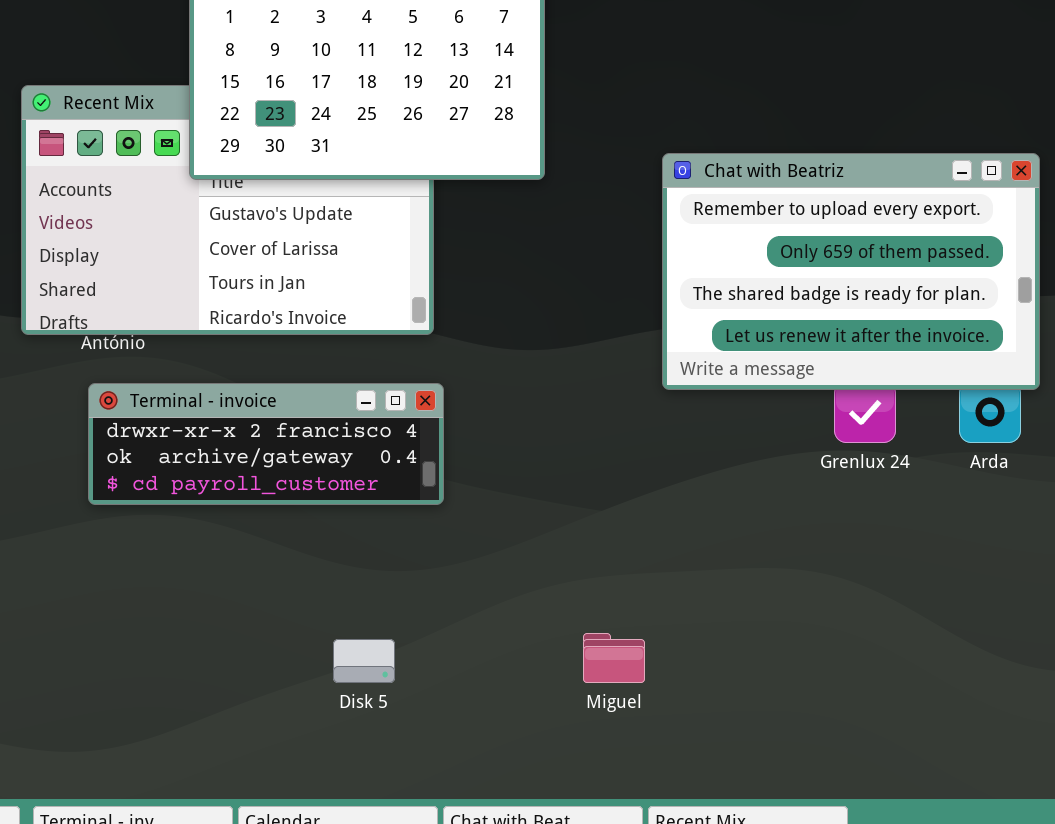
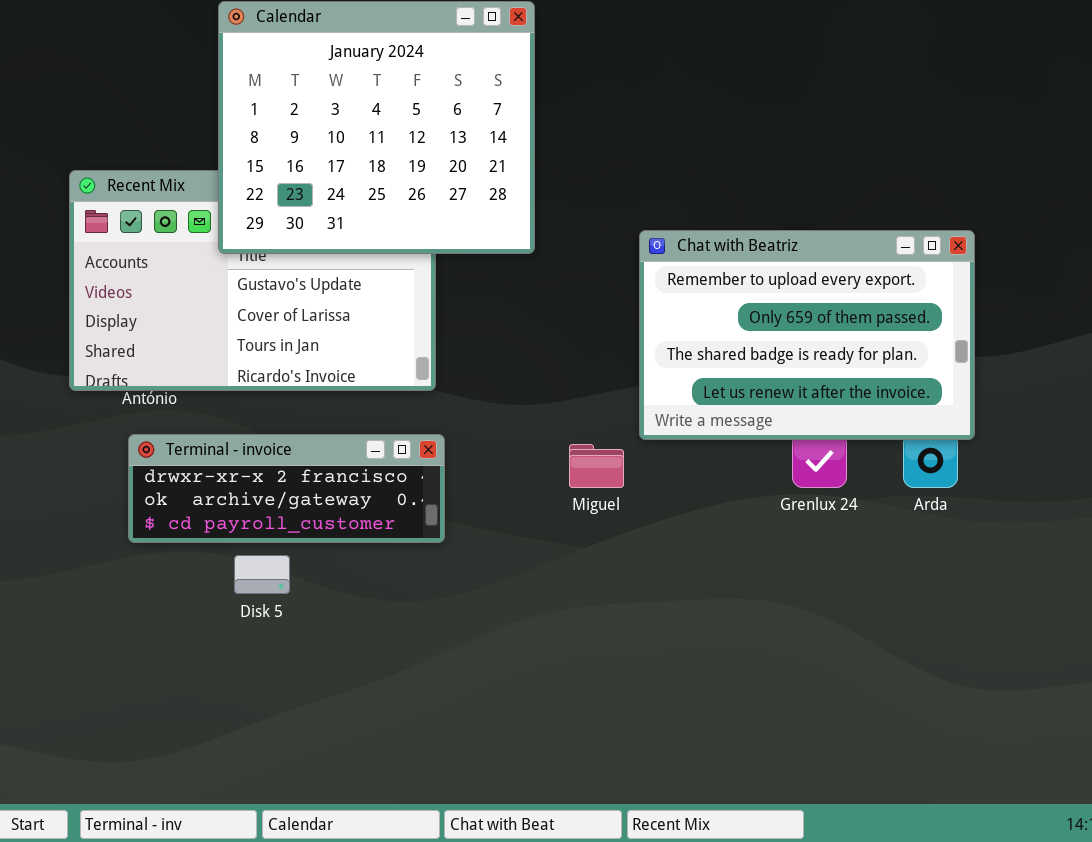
Miguel: [583,633,645,683] -> [569,444,624,488], moved
Disk 5: [333,639,395,683] -> [234,555,290,594], moved

